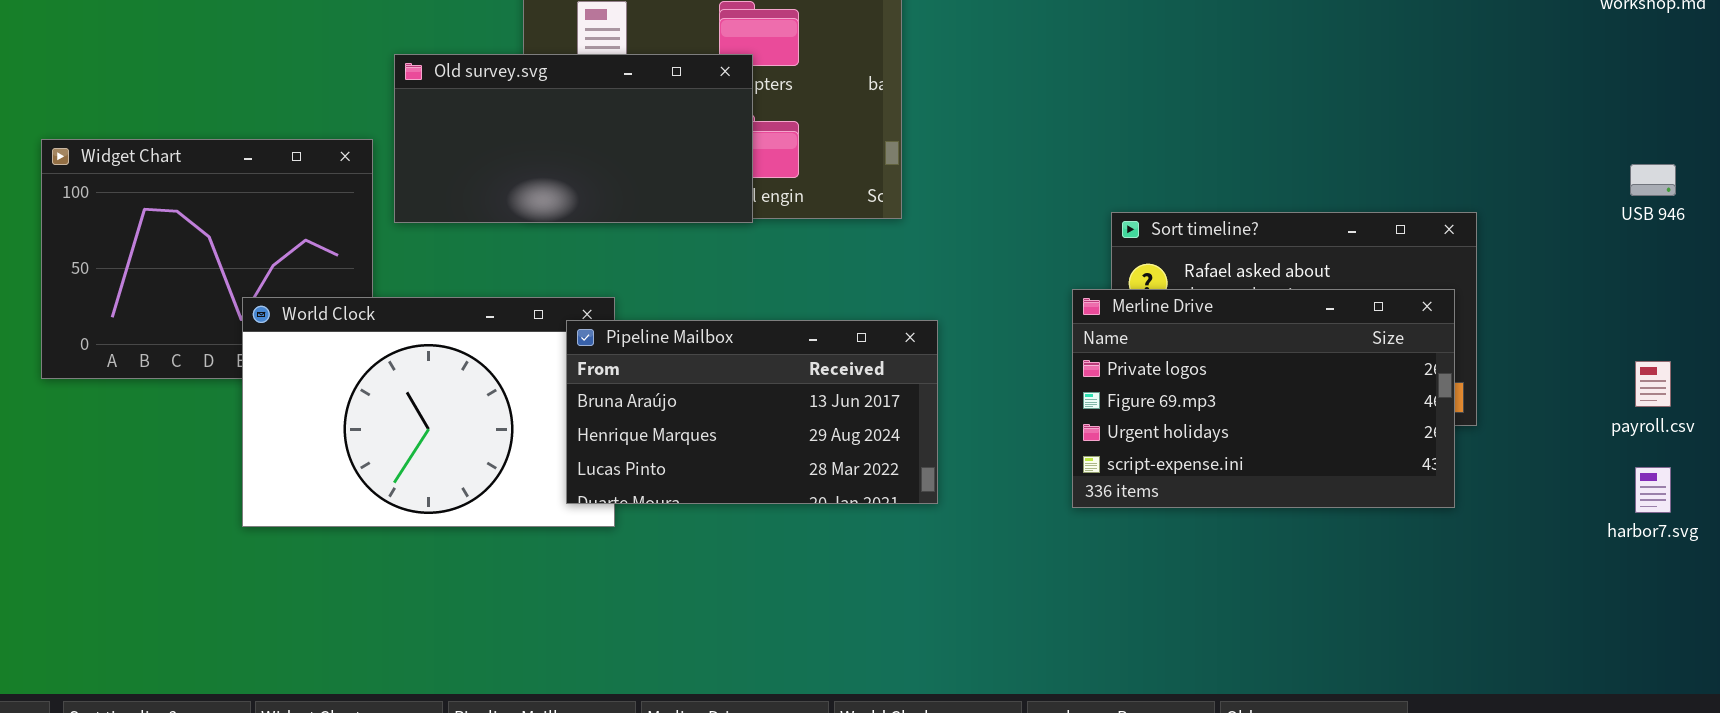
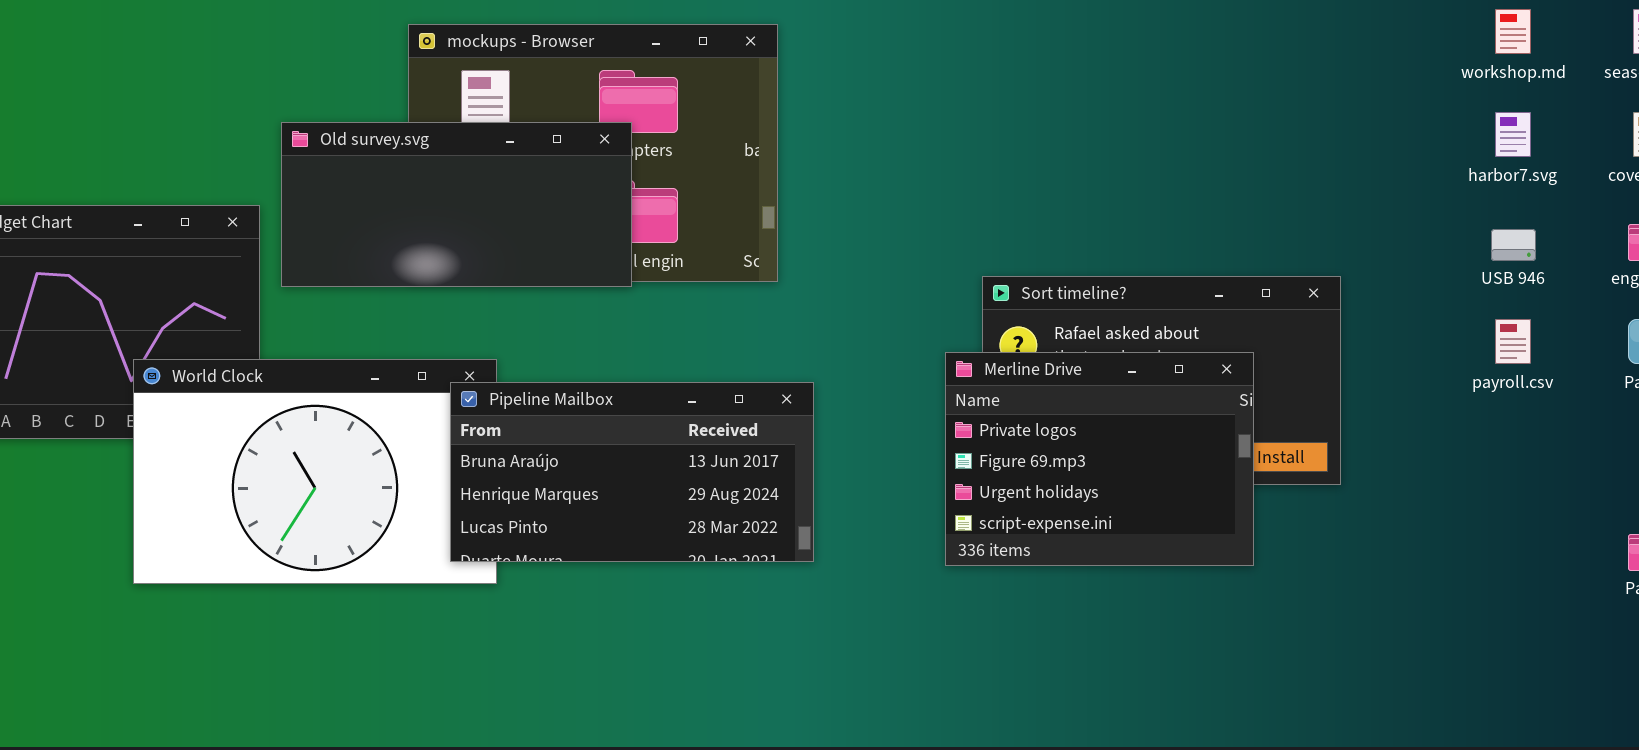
Merline Drive: [1072,289,1455,508] -> [945,352,1254,566], resized
payroll.csv: [1635,361,1671,407] -> [1495,319,1531,364], moved
harbor7.svg: [1635,467,1671,513] -> [1495,112,1531,157], moved

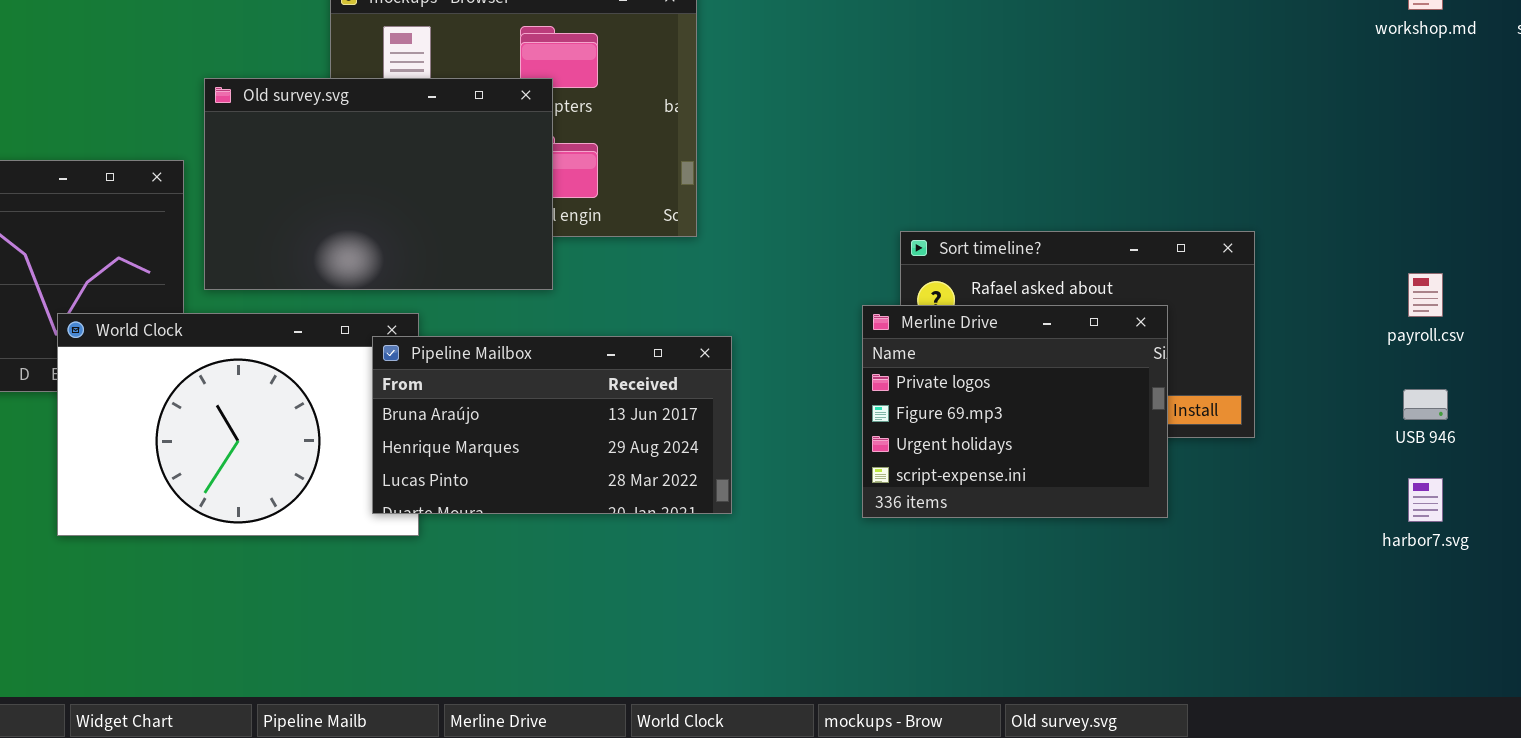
harbor7.svg: [1495,112,1531,157] -> [1408,478,1443,522], moved
Old survey.svg: [281,122,632,287] -> [204,78,553,290], resized
USB 946: [1491,229,1536,261] -> [1403,389,1448,420], moved

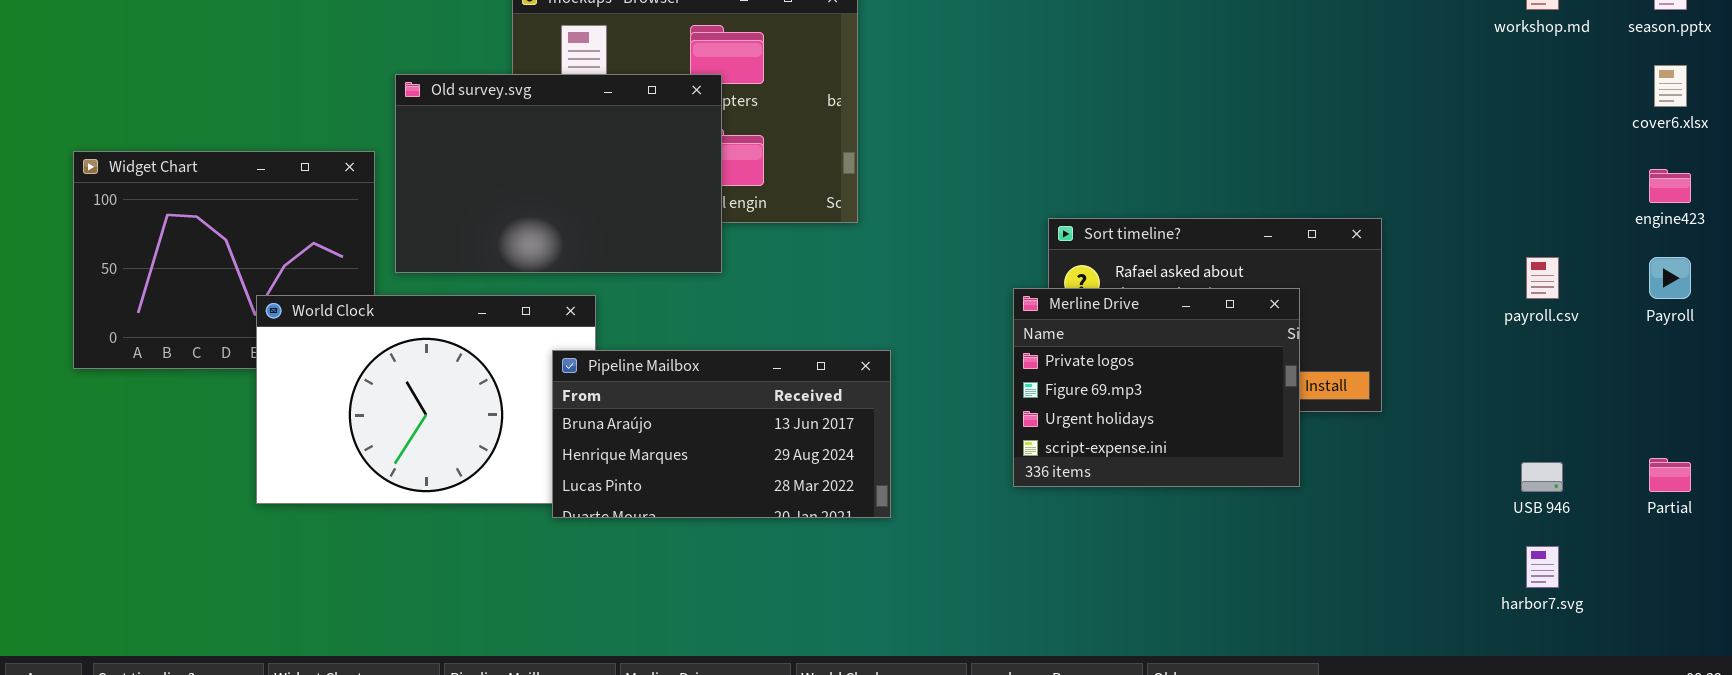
Pipeline Mailbox: [372,336,732,514] -> [552,350,891,518], moved
USB 946: [1403,389,1448,420] -> [1521,462,1563,492], moved
harbor7.svg: [1408,478,1443,522] -> [1526,546,1559,588], moved

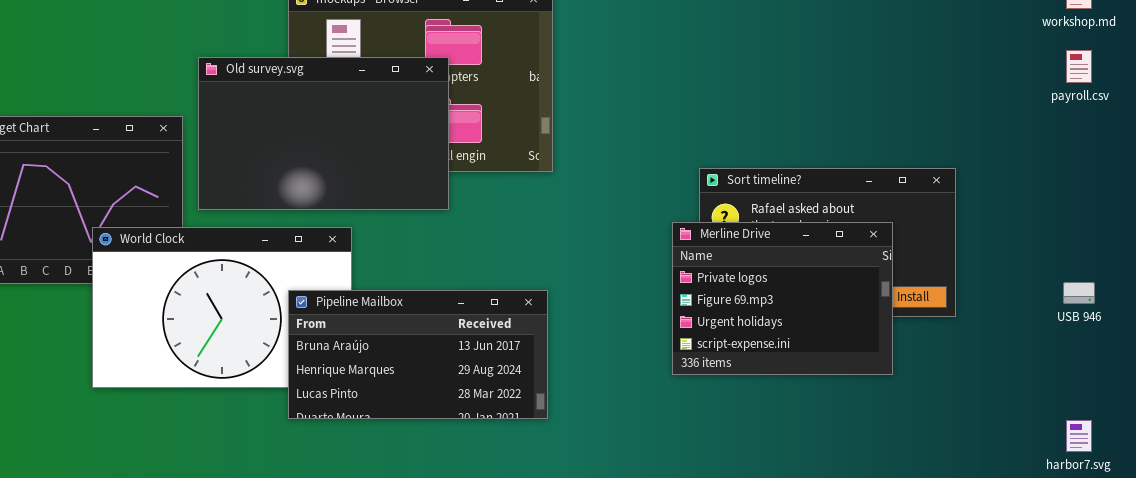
payroll.csv: [1526,257,1559,299] -> [1066,50,1092,83], moved
Pipeline Mailbox: [552,350,891,518] -> [288,290,548,419], moved
USB 946: [1521,462,1563,492] -> [1063,282,1095,304], moved

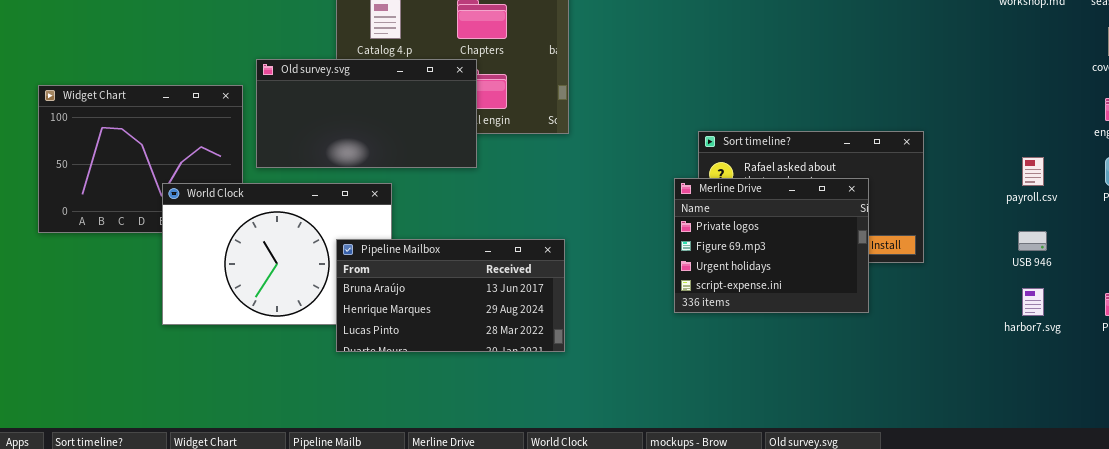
payroll.csv: [1066,50,1092,83] -> [1022,157,1044,186], moved
Old survey.svg: [198,57,449,210] -> [256,59,477,168], resized
harbor7.svg: [1066,420,1092,452] -> [1022,288,1044,316], moved

